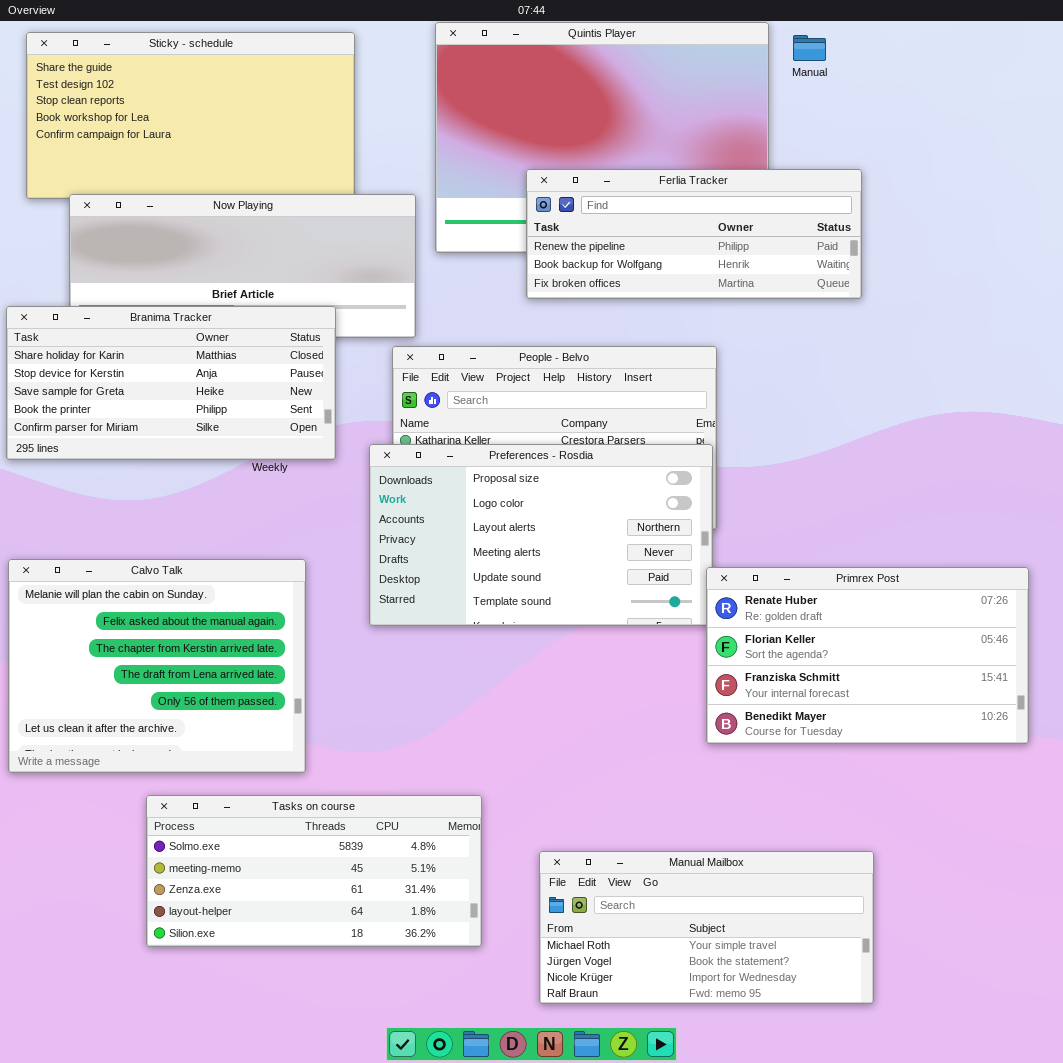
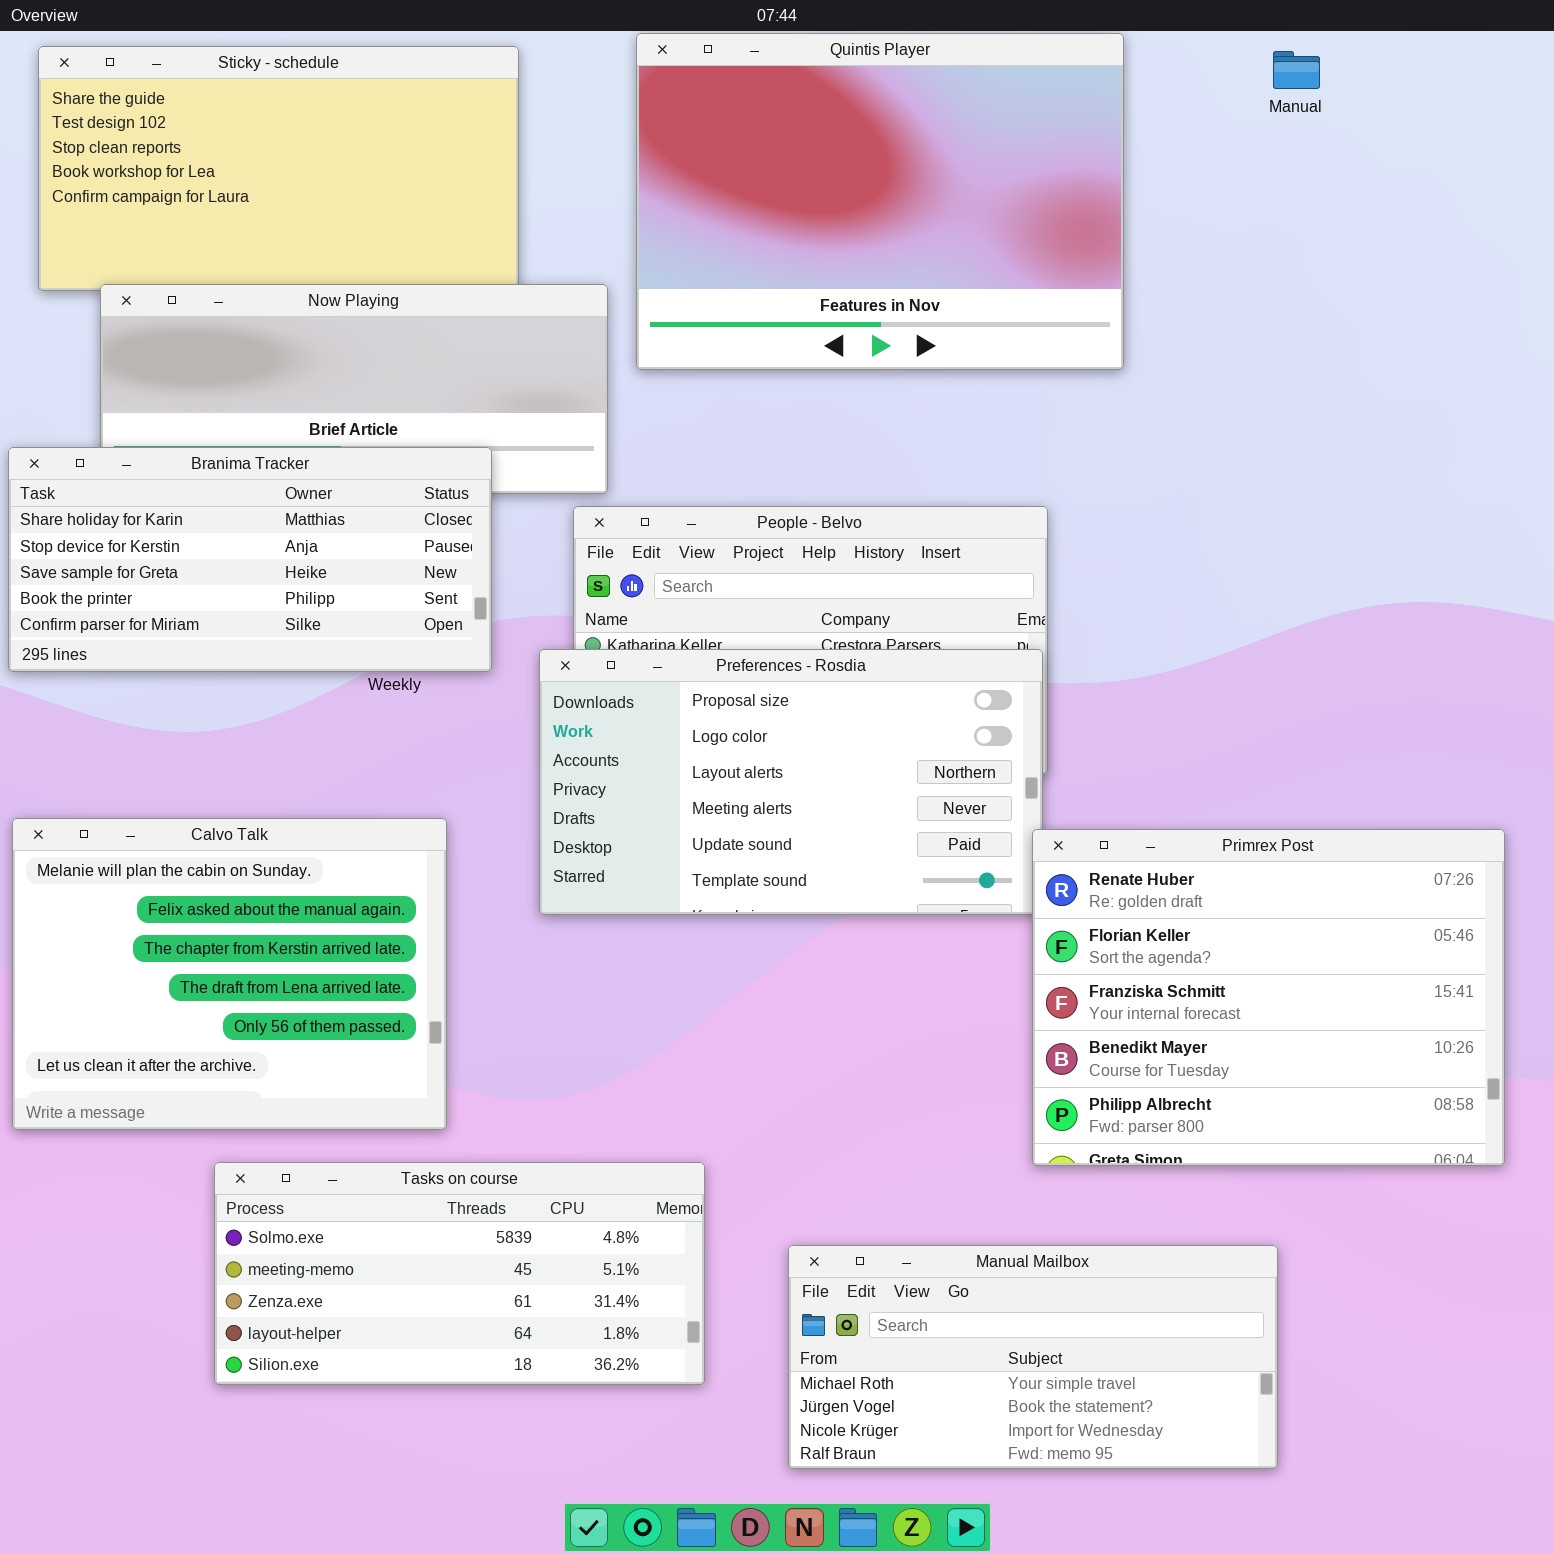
Manual: [793,35,826,61] -> [1273,51,1320,89], moved
Ferlia Tracker: [526,169,862,299] -> none, closed
Primrex Post: [706,567,1029,744] -> [1032,829,1505,1166], resized

